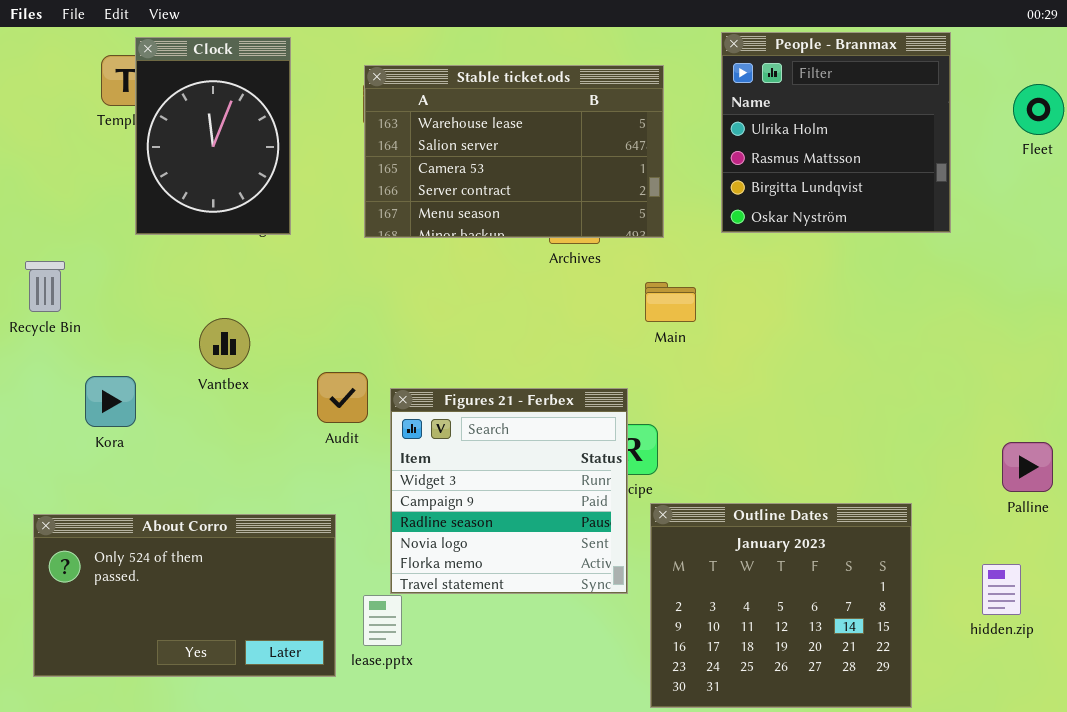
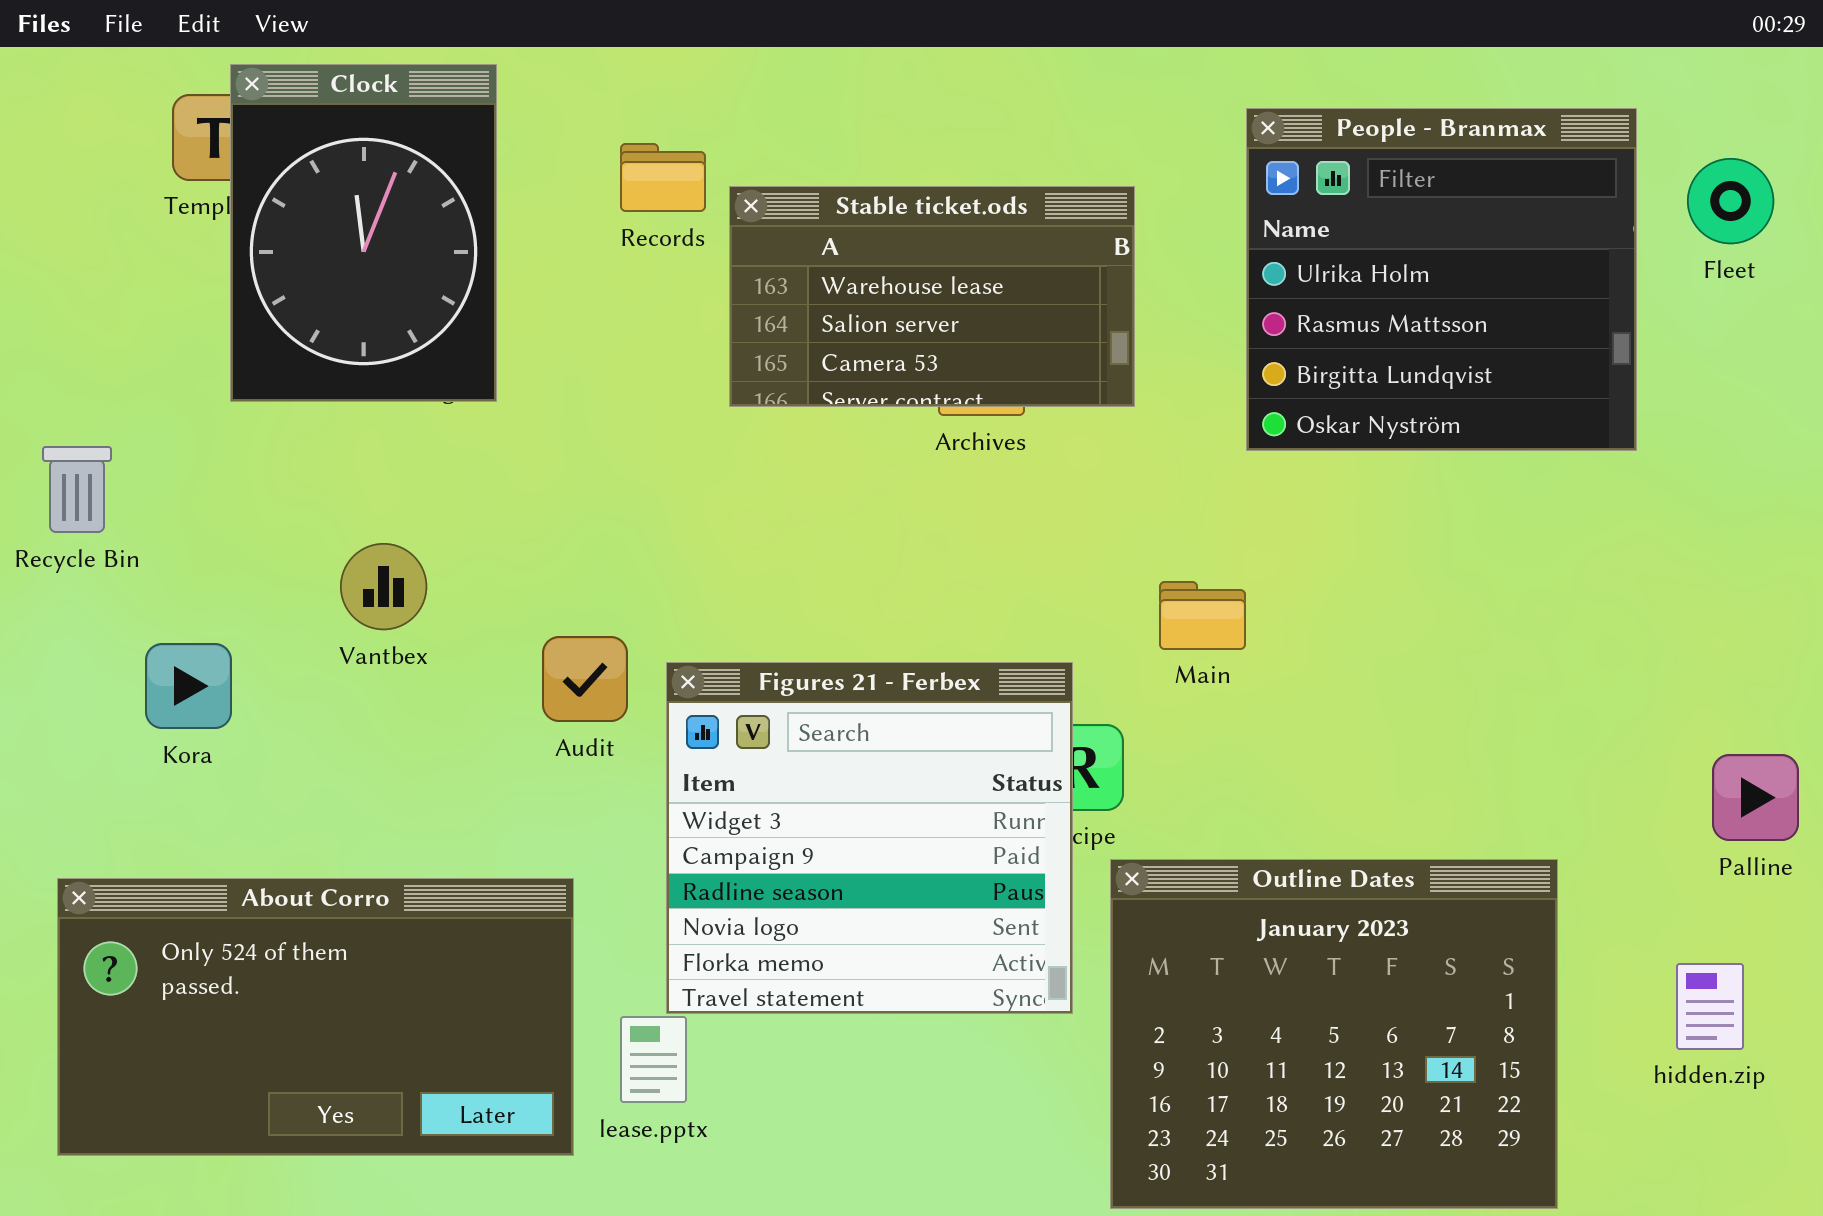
People - Branmax: [721,32,951,233] -> [1246,108,1637,451], moved
Stable ticket.ods: [364,65,664,238] -> [729,186,1135,407], resized
Fleet: [1013,84,1064,135] -> [1687,158,1774,244], moved
Main: [645,282,696,322] -> [1159,581,1246,650], moved

